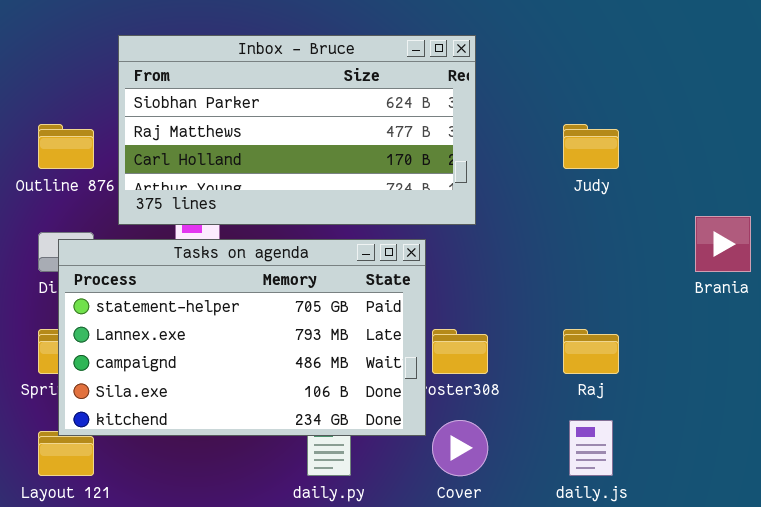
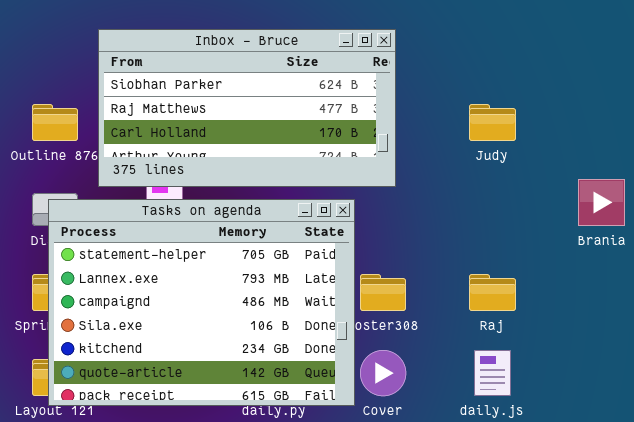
Tasks on agenda: [58,239,426,436] -> [48,199,355,406], resized

